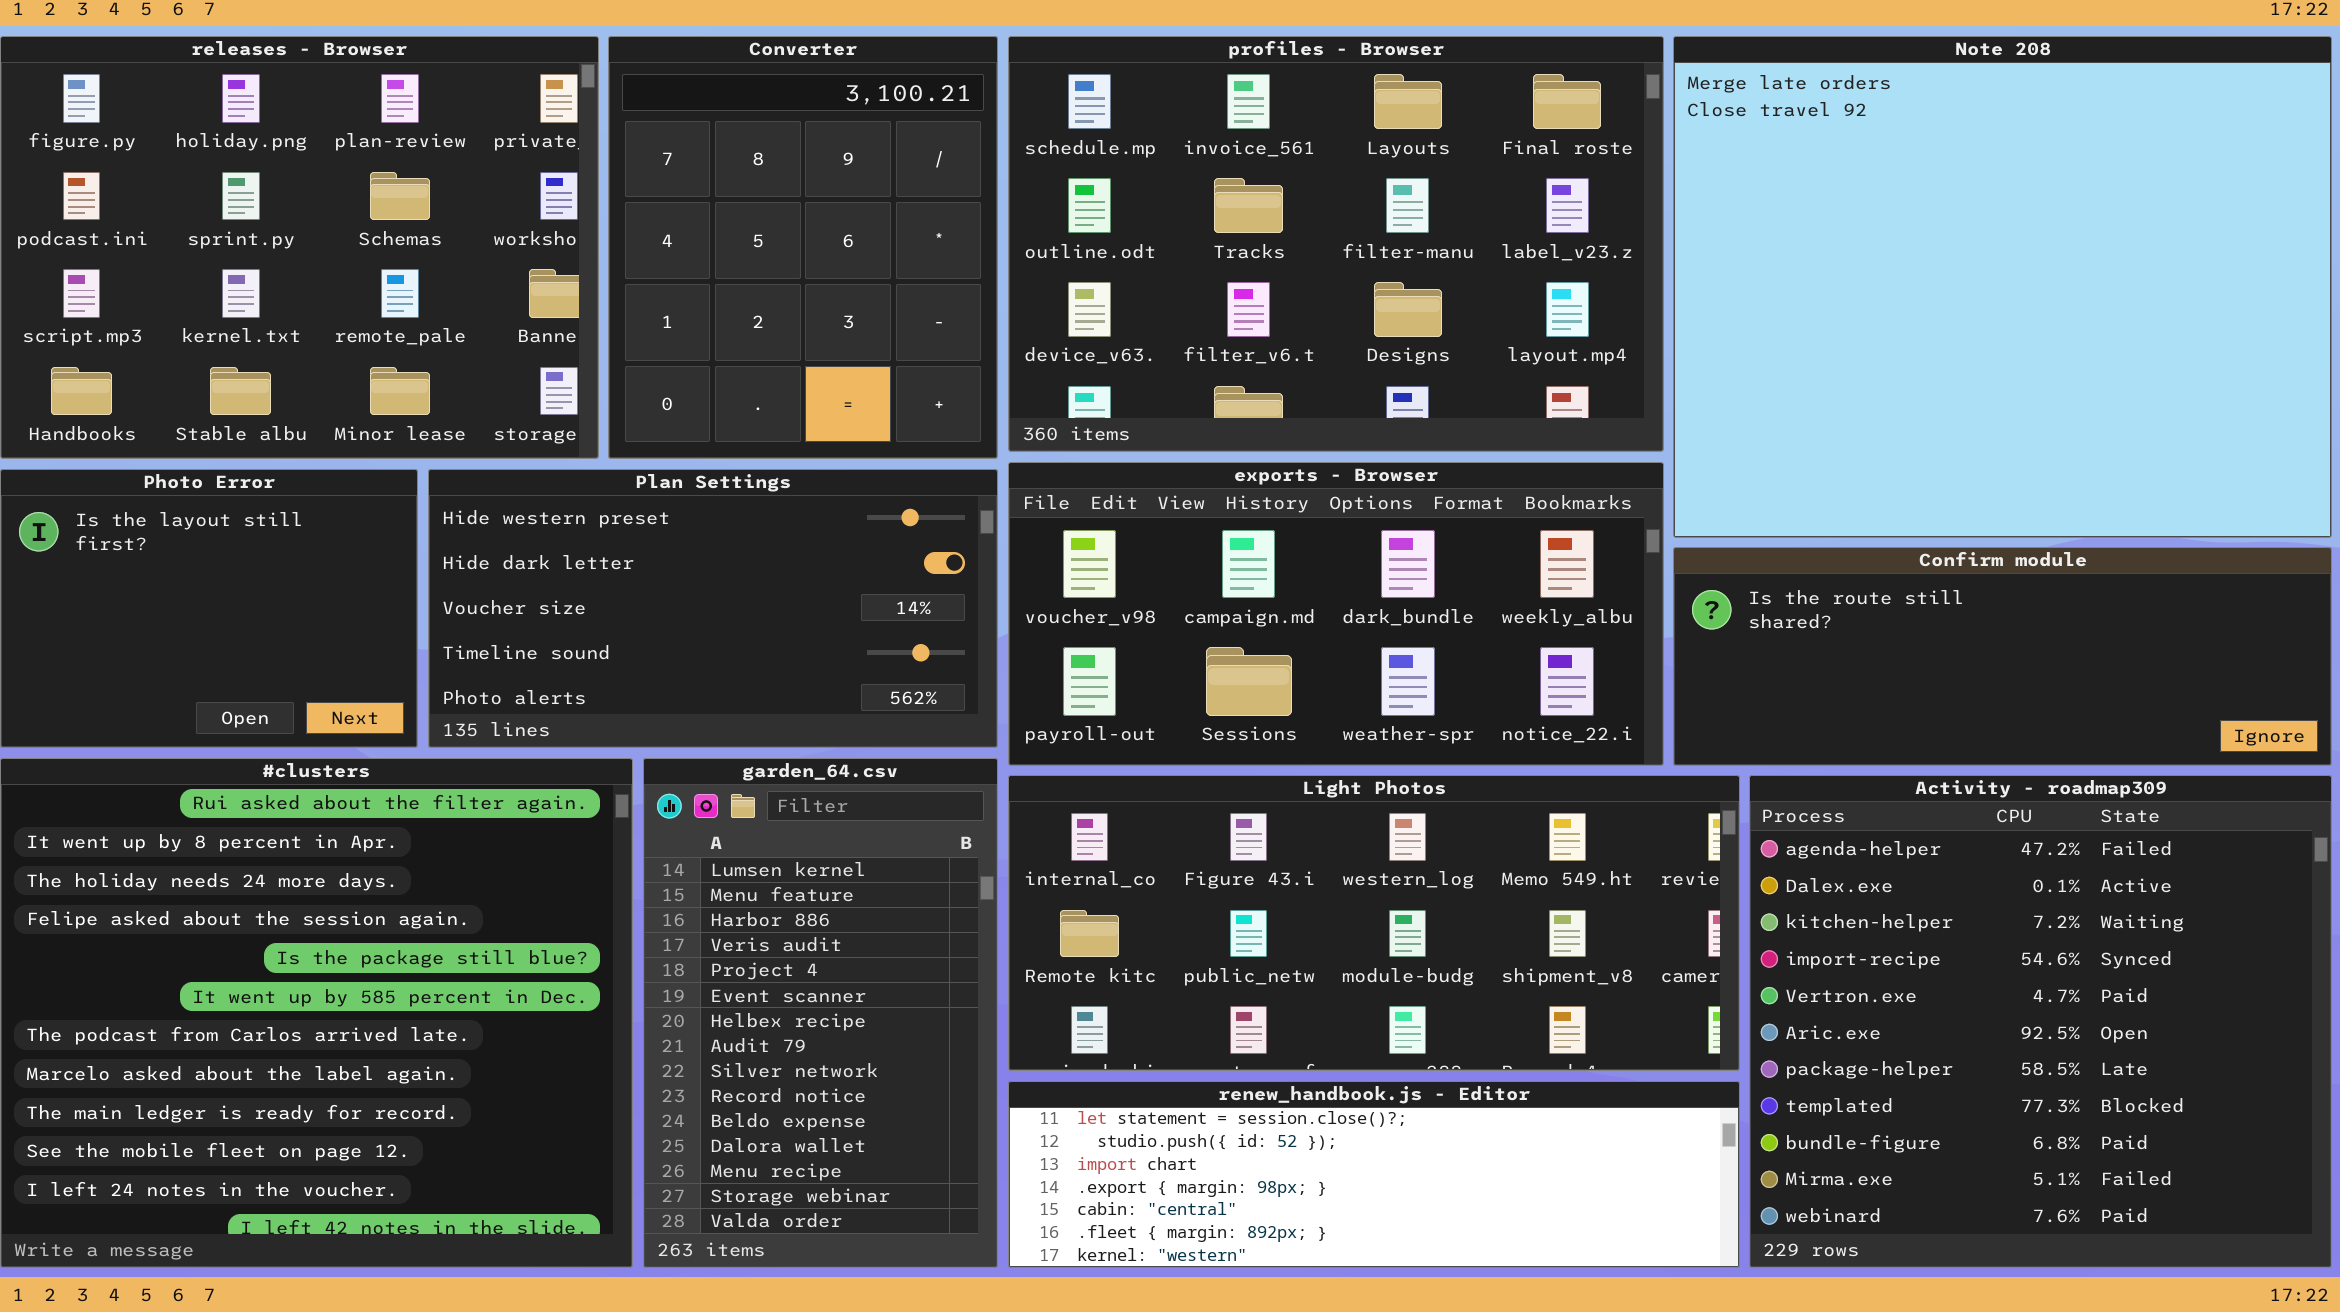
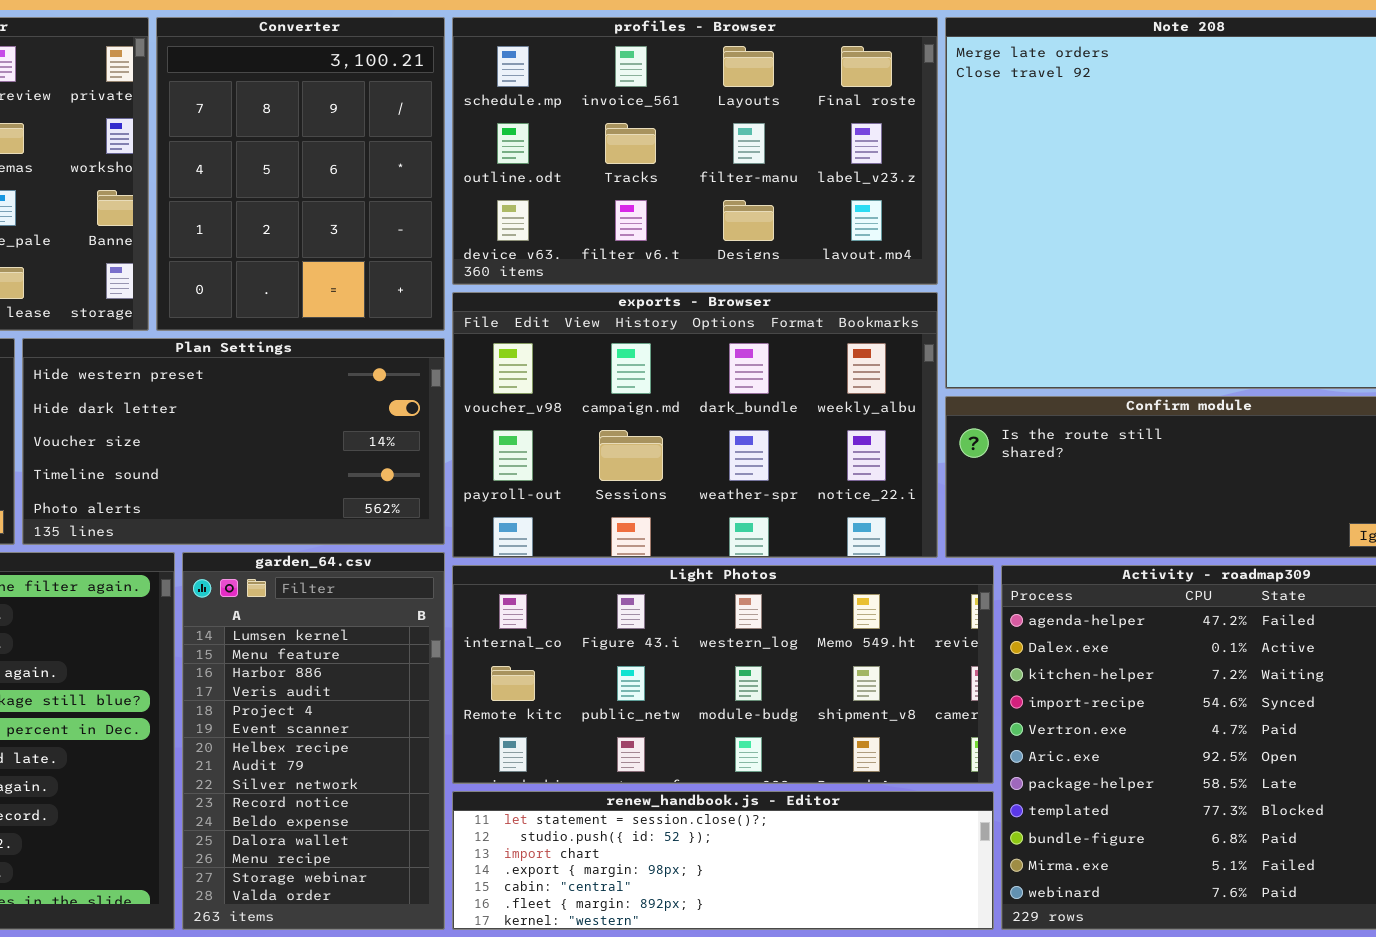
profiles - Browser: [1008,36,1664,452] -> [452,17,938,285], resized
exports - Browser: [1008,462,1664,766] -> [452,292,938,558], resized

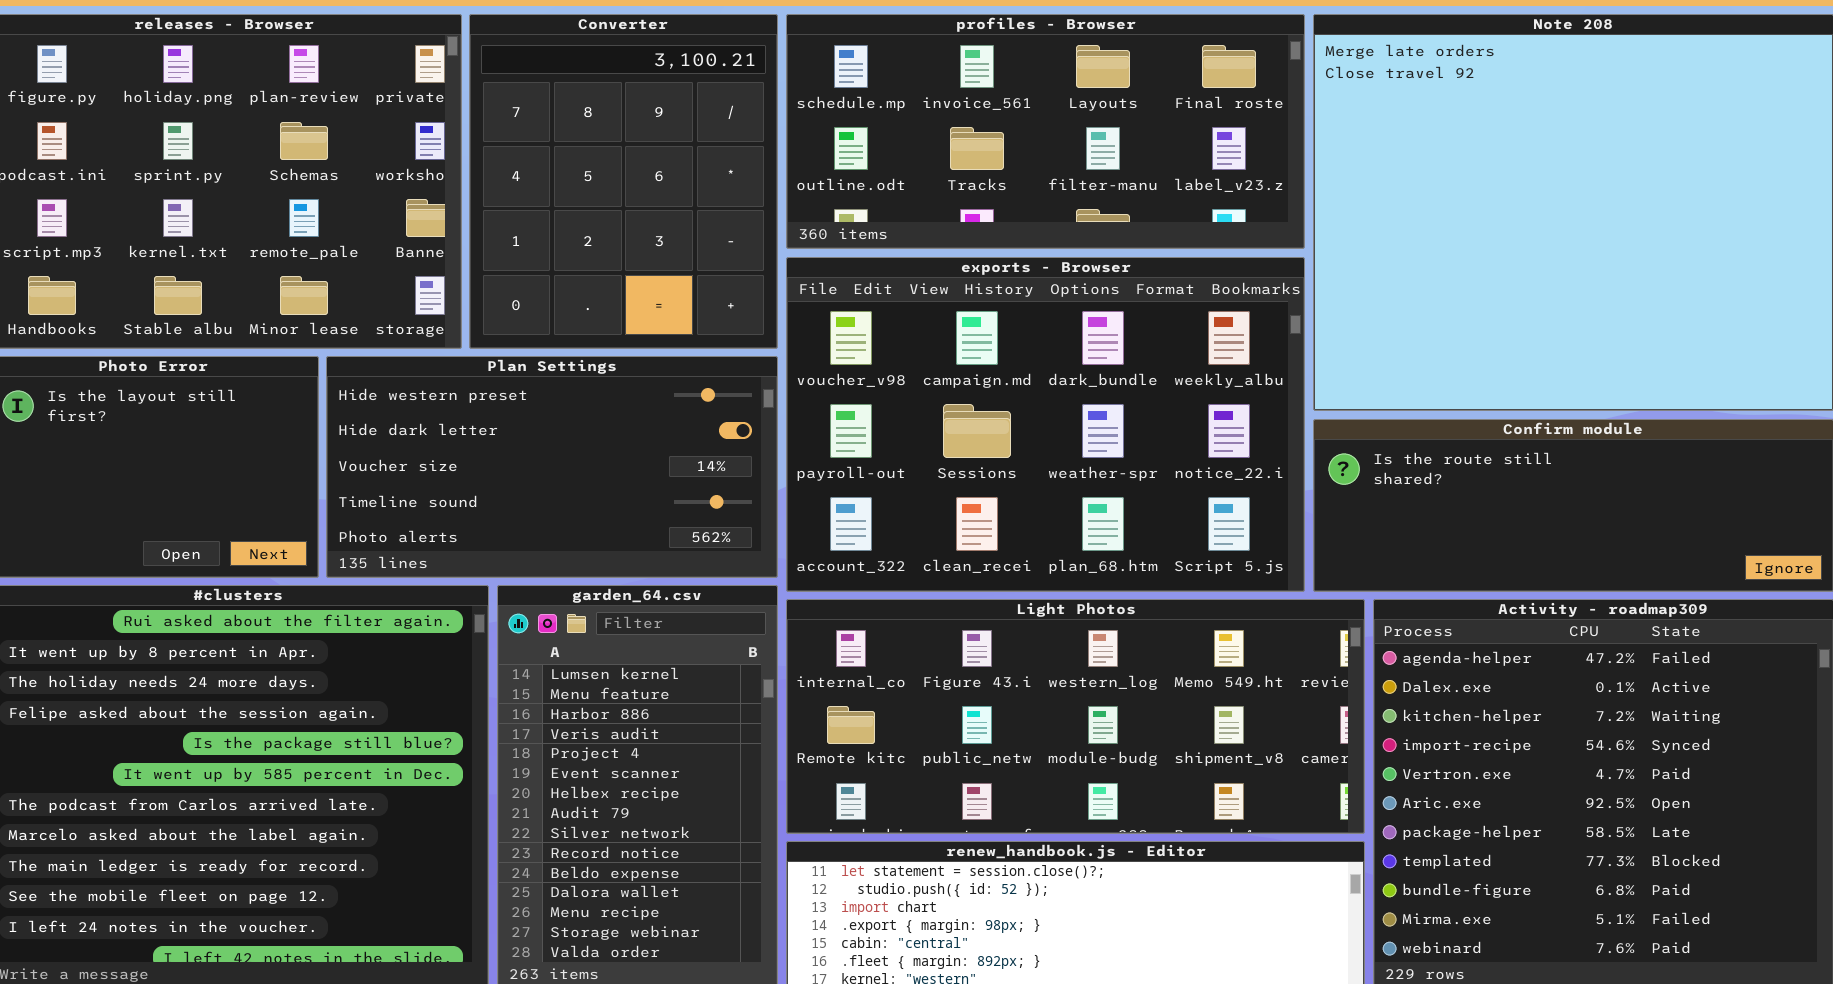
profiles - Browser: [452,17,938,285] -> [786,14,1305,249], resized
exports - Browser: [452,292,938,558] -> [786,257,1305,592], resized

